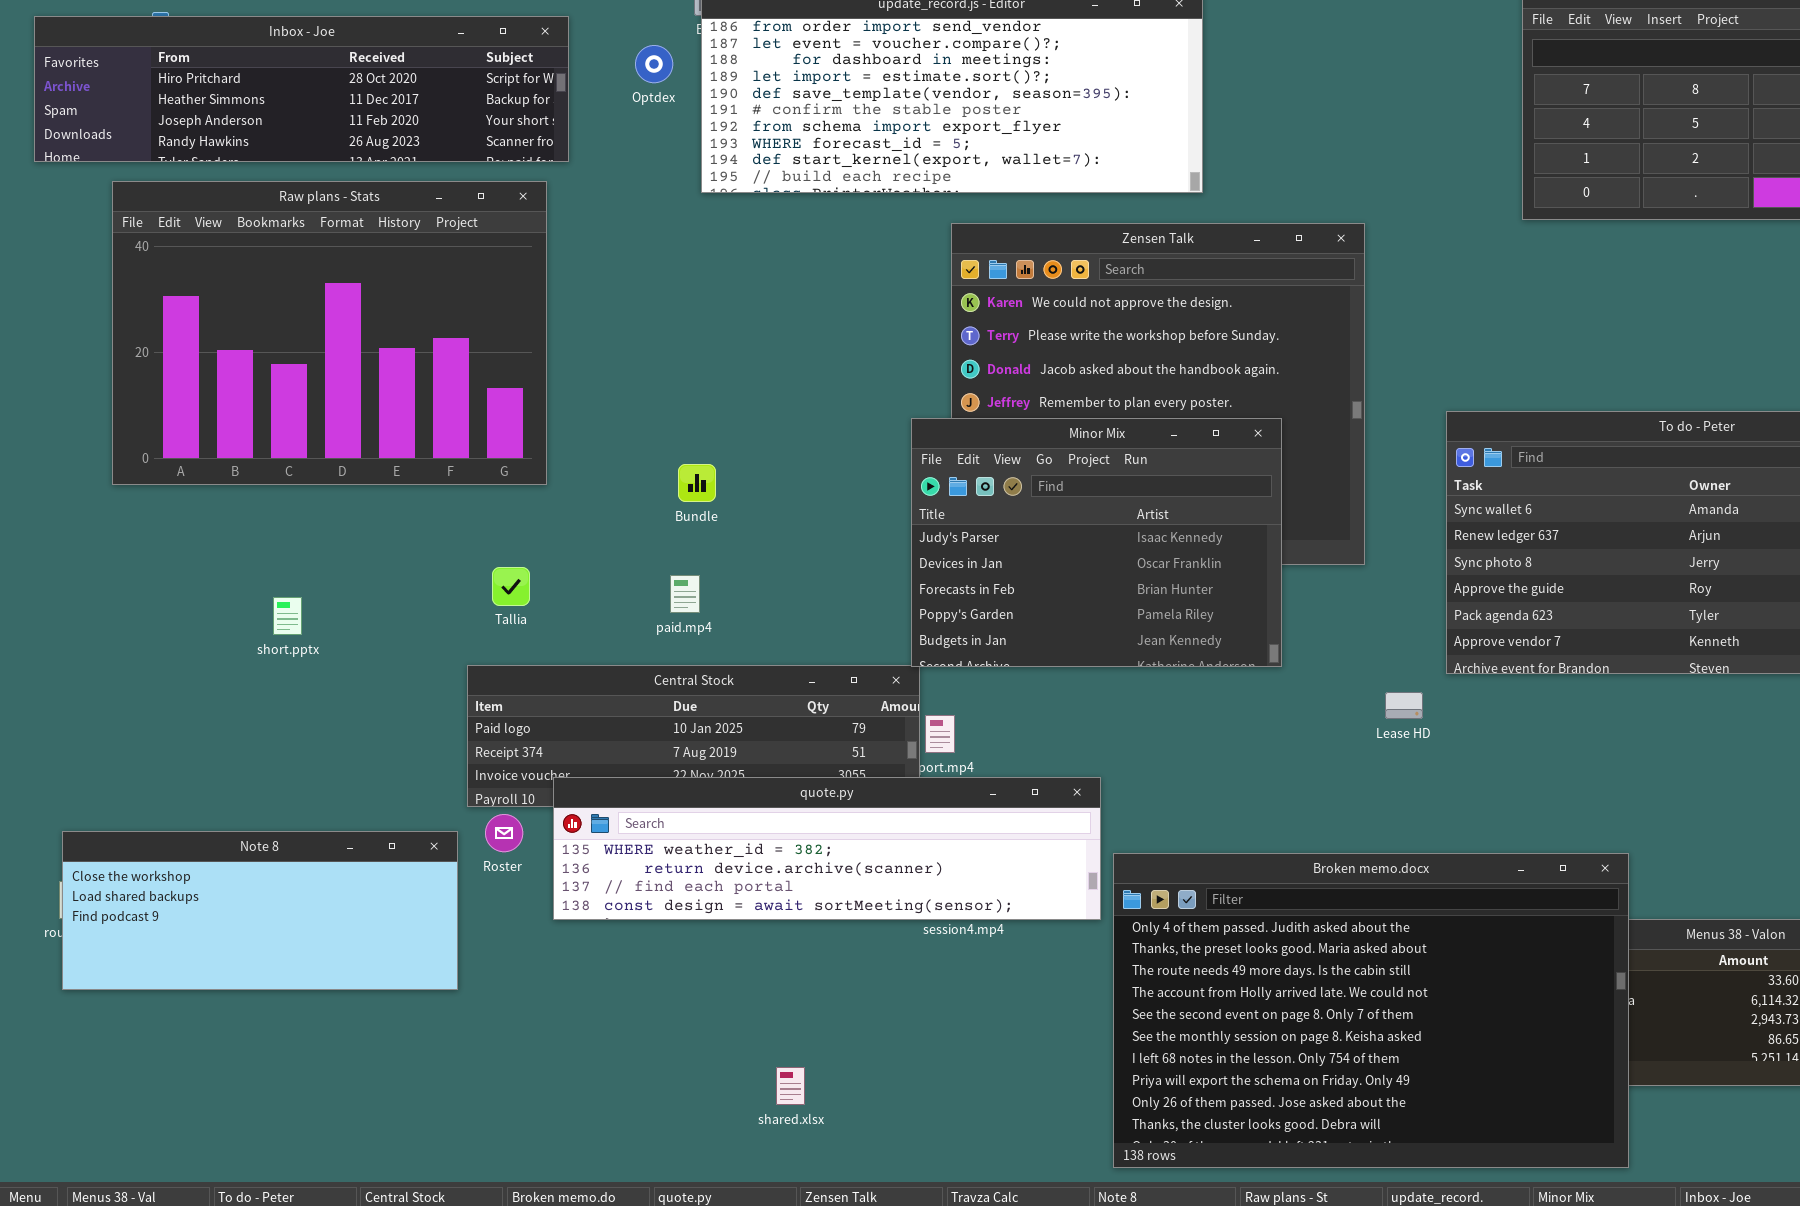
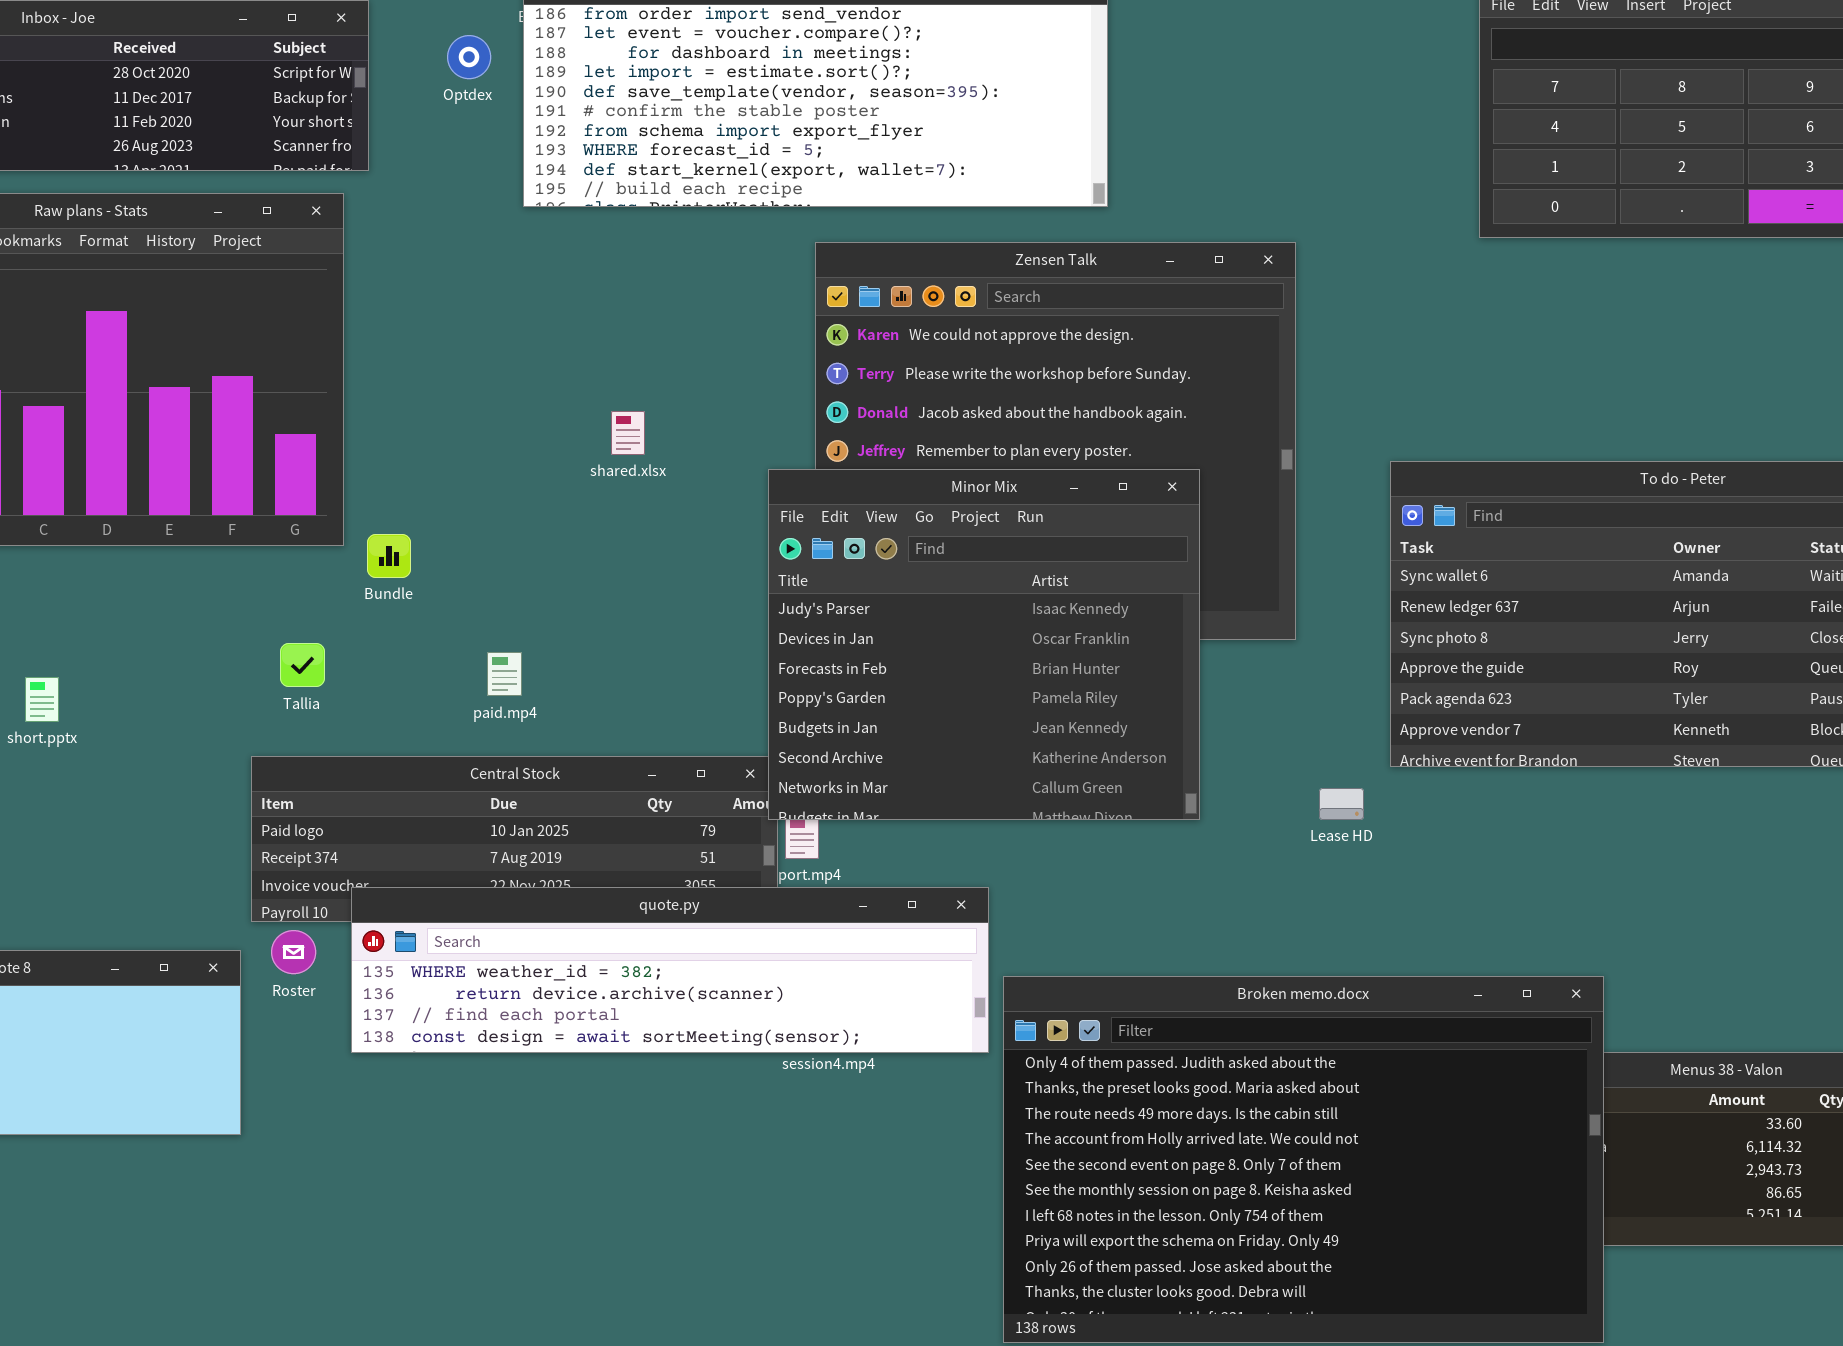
Minor Mix: [911,418,1282,667] -> [768,469,1200,820], resized
Bundle: [678,464,716,502] -> [367,534,411,578], moved
shared.xlsx: [776,1067,805,1105] -> [611,411,645,455], moved

